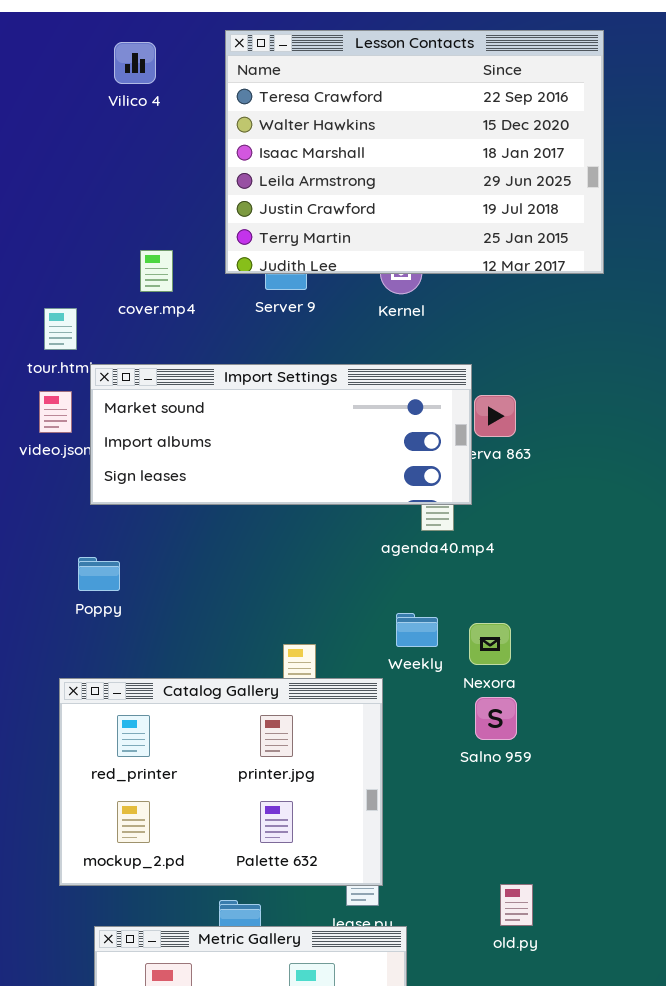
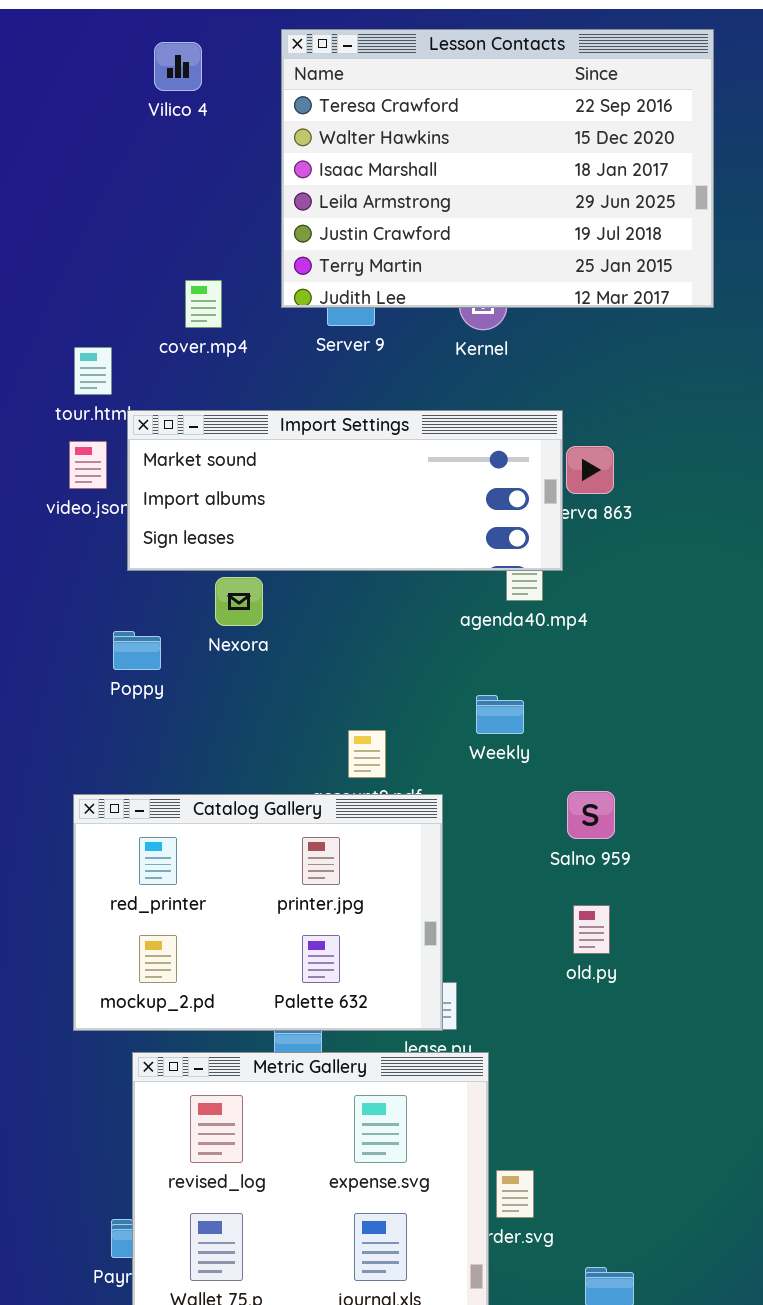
Nexora: [469,623,511,665] -> [215,577,263,626], moved
Catalog Gallery: [59,678,383,886] -> [73,794,443,1031], moved
old.py: [500,884,533,926] -> [573,905,610,954], moved

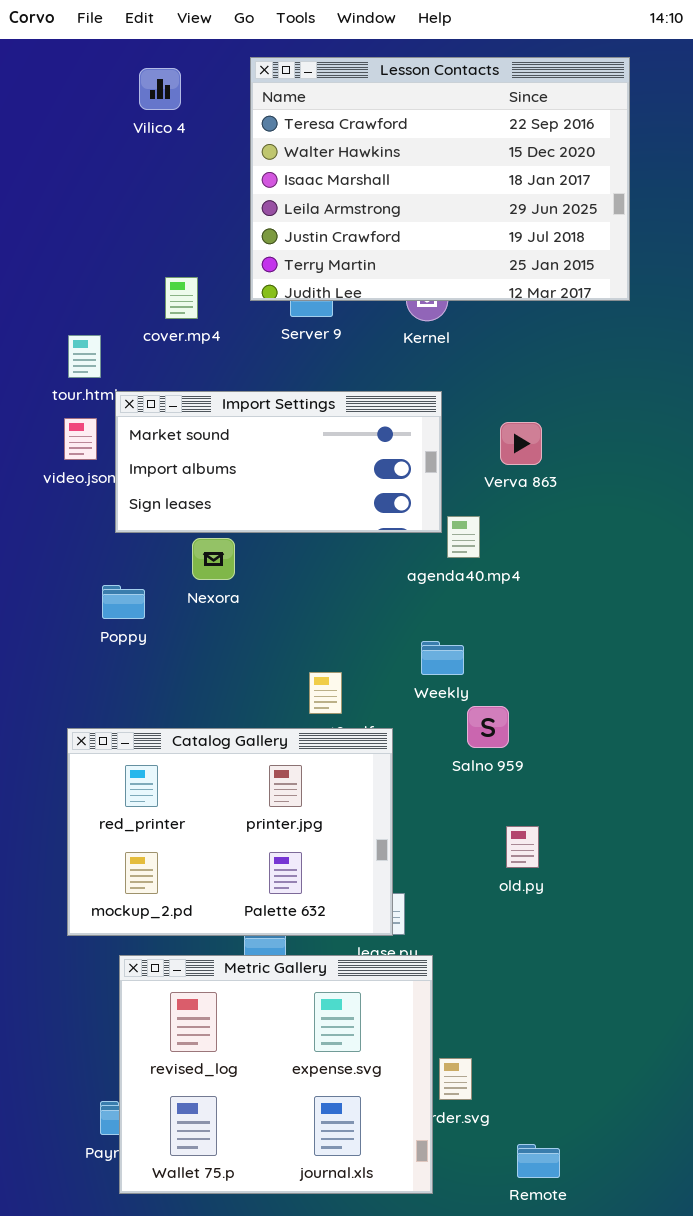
Import Settings: [127,410,563,571] -> [115,391,442,533], resized
Salno 959: [567,791,615,839] -> [467,706,509,748], moved

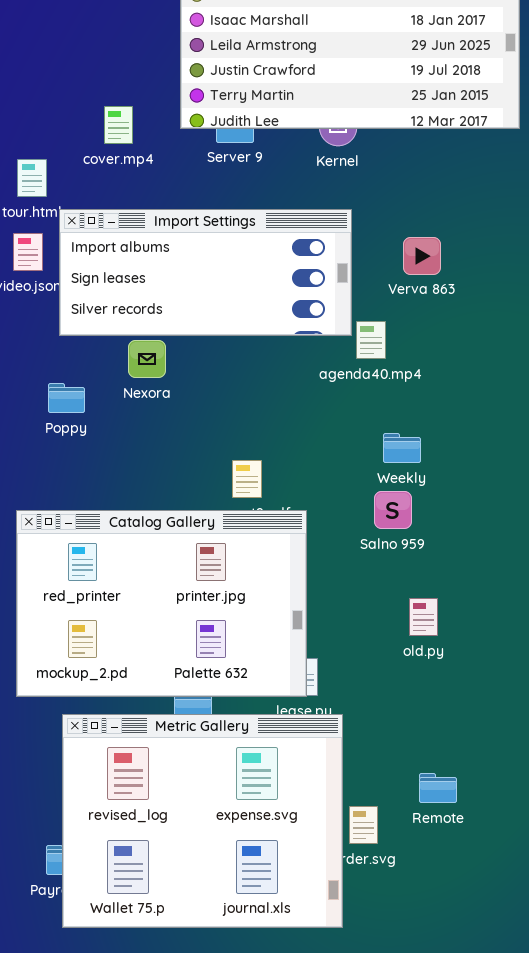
Import Settings: [115,391,442,533] -> [59,209,352,336], scrolled down 1 row
Weekly: [421,641,464,675] -> [383,433,421,463], moved
Remote: [517,1144,560,1178] -> [419,773,457,803], moved

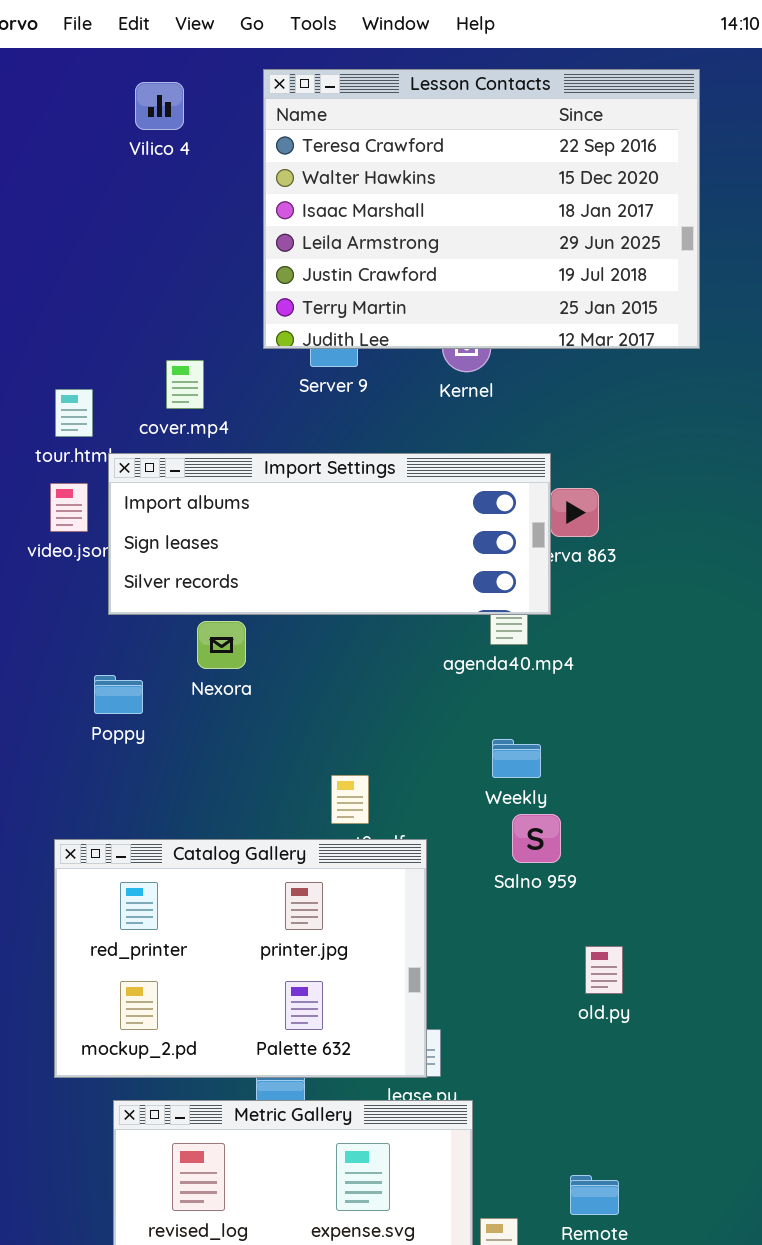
cover.mp4: [104,106,133,144] -> [166,360,204,409], moved
Import Settings: [59,209,352,336] -> [108,453,551,615], resized
Weekly: [383,433,421,463] -> [492,739,541,778], moved
old.py: [409,598,438,636] -> [585,946,623,994], moved

